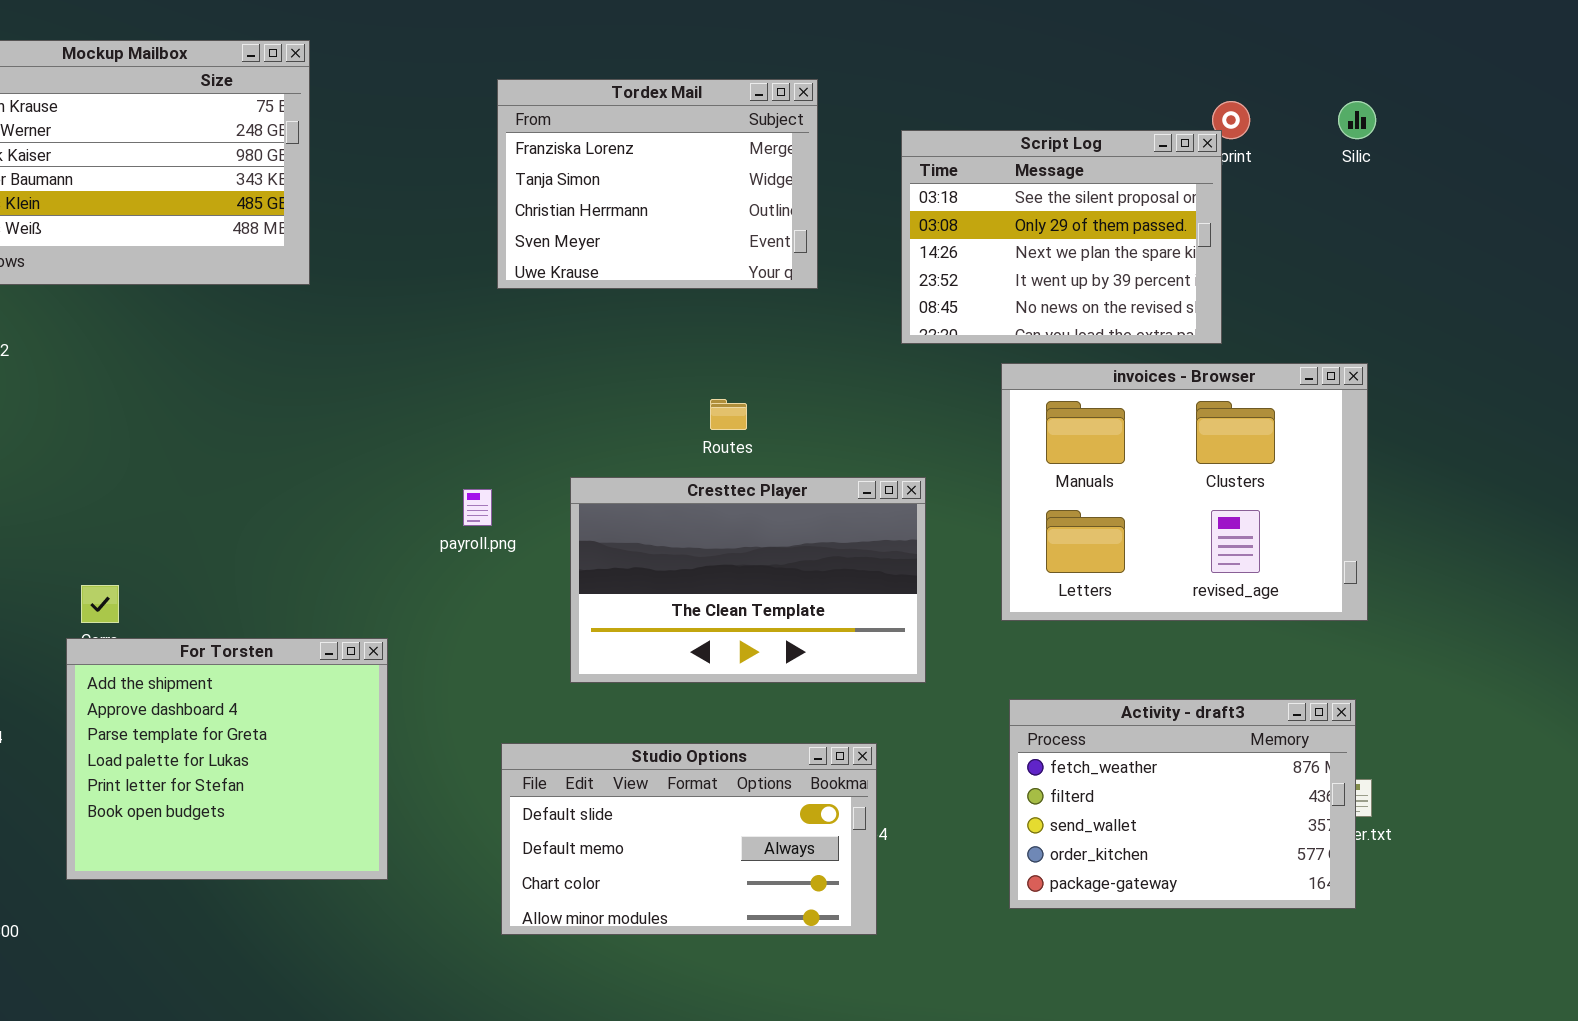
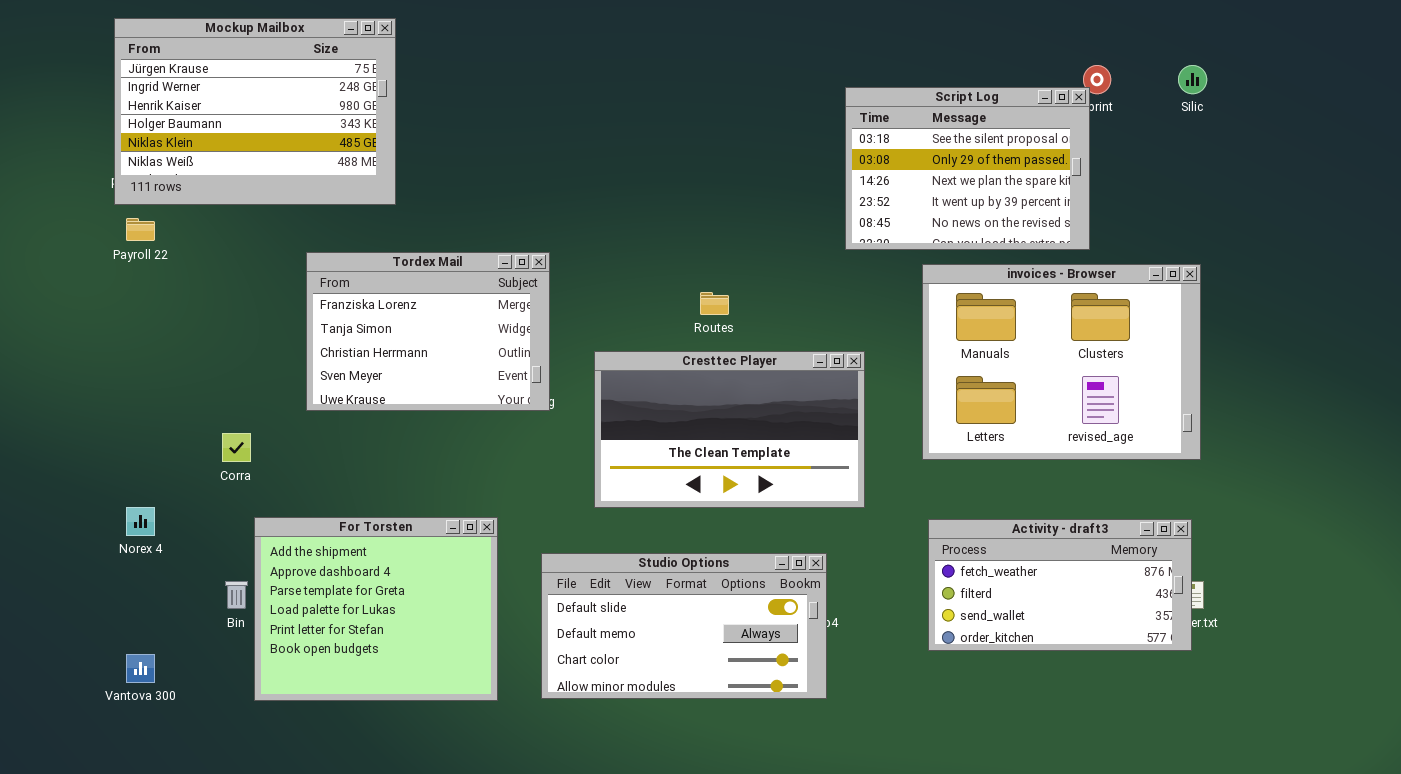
Tordex Mail: [497,79,818,289] -> [306,252,550,411], moved
For Torsten: [66,638,388,880] -> [254,517,498,701], moved
Activity - draft3: [1009,699,1356,909] -> [928,519,1192,651], resized

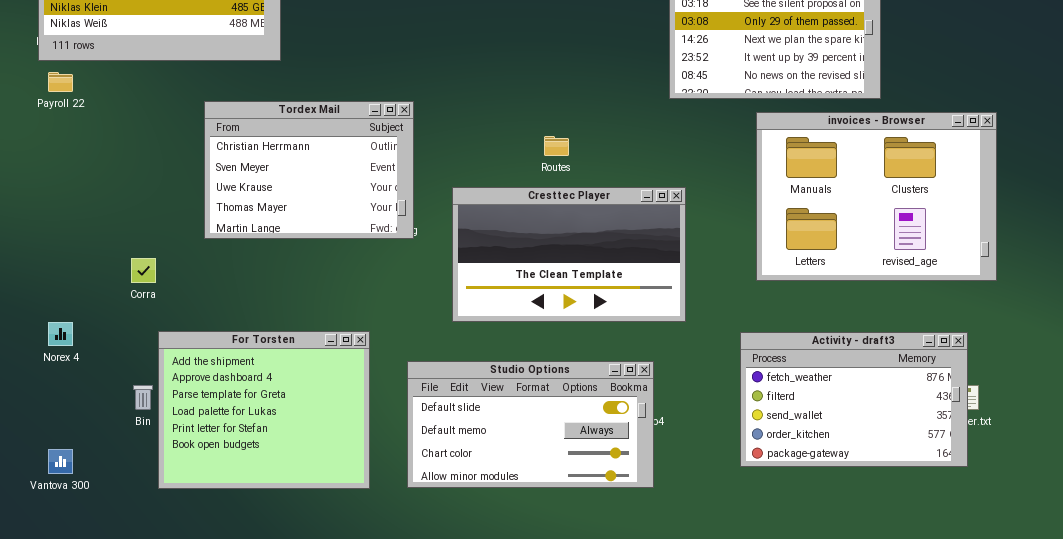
Tordex Mail: [306,252,550,411] -> [204,101,414,239], scrolled down 2 rows
invoices - Browser: [922,264,1201,460] -> [756,112,997,281], moved
Activity - draft3: [928,519,1192,651] -> [740,332,968,467], resized

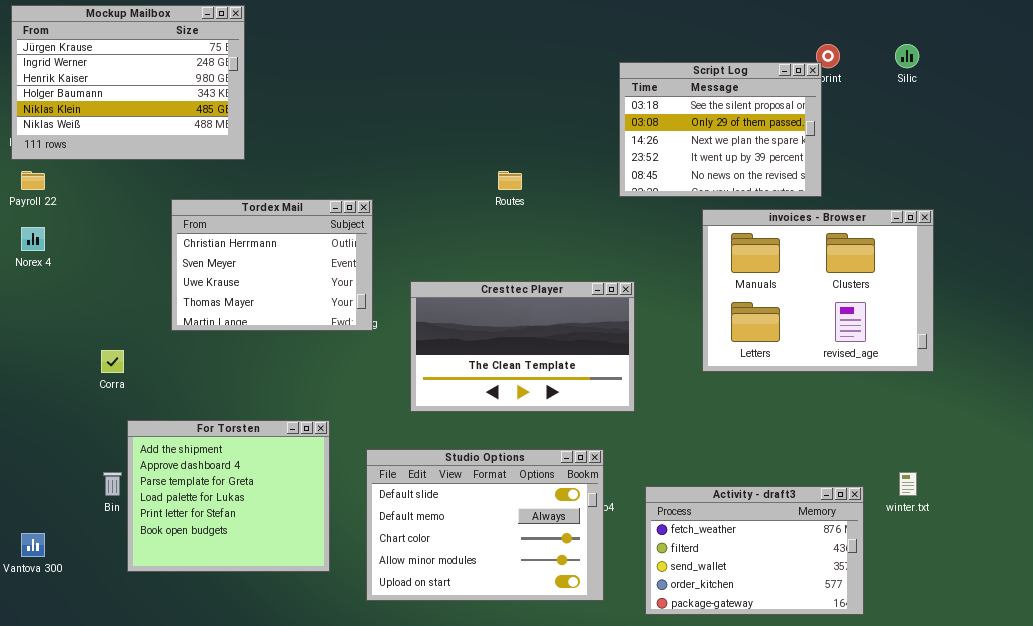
Routes: [544,136,569,156] -> [498,171,522,190], moved
Norex 4: [48,322,73,346] -> [21,227,45,251], moved
Activity - draft3: [740,332,968,467] -> [645,486,864,615], moved
Studio Options: [407,361,654,488] -> [366,449,604,601], resized

